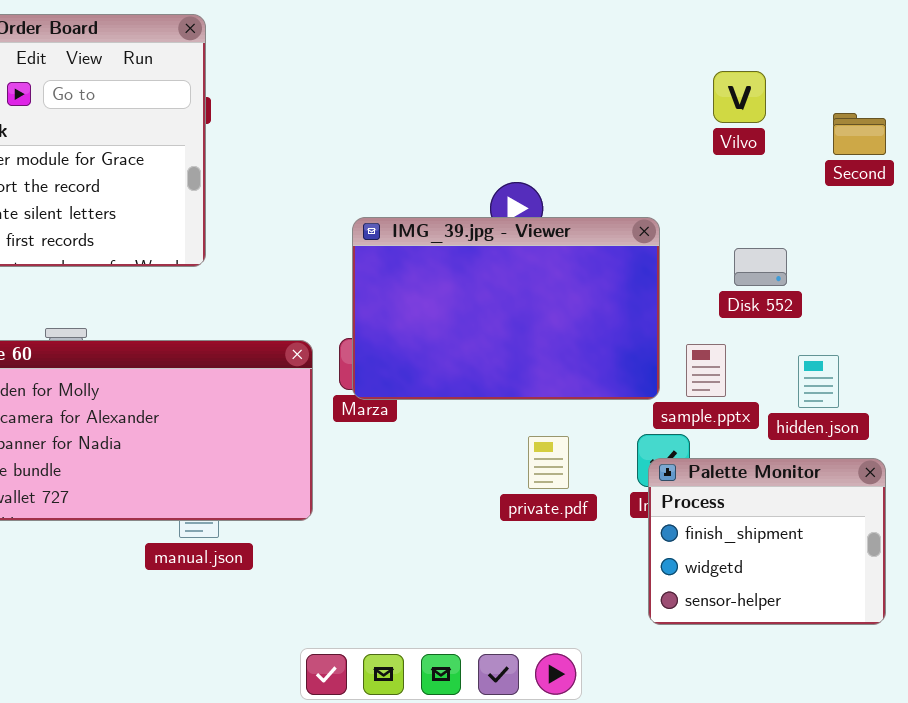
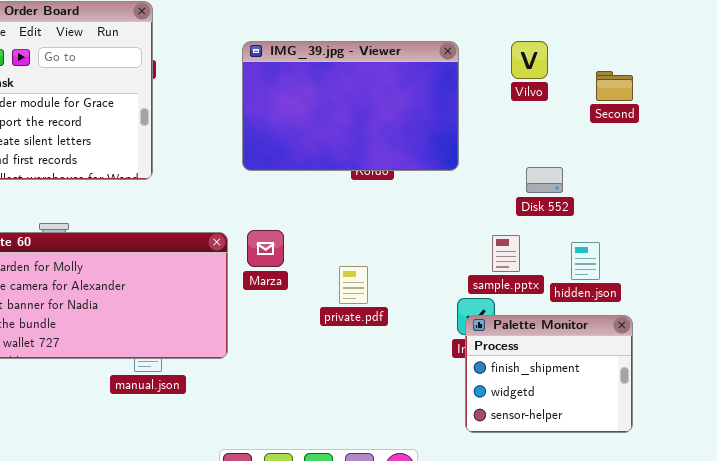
IMG_39.jpg - Viewer: [352,217,660,400] -> [242,41,459,171], moved
private.pdf: [528,436,569,489] -> [339,266,368,304], moved

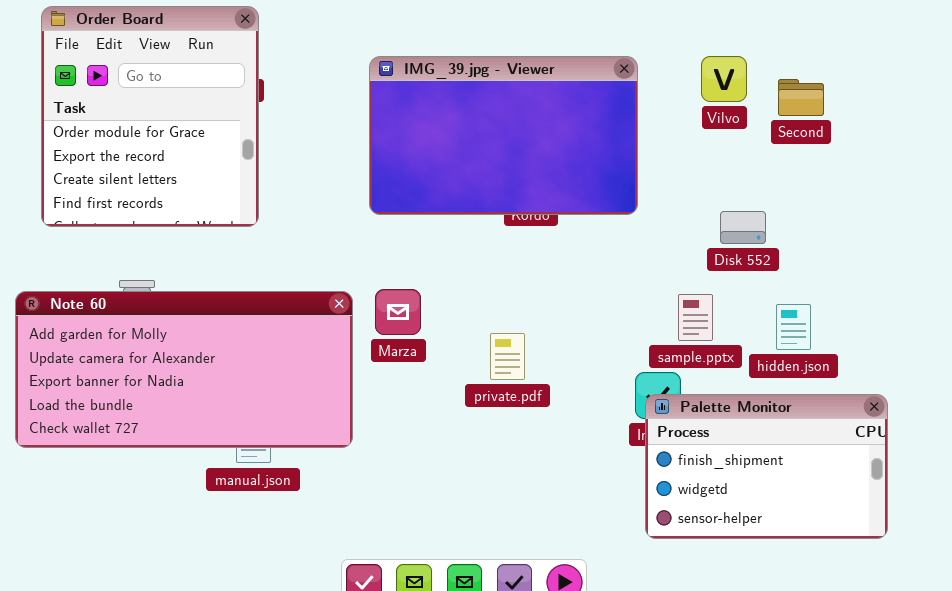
Second: [596,71,633,101] -> [778,79,824,116], moved
Palette Monitor: [465,315,633,433] -> [645,394,888,539], resized

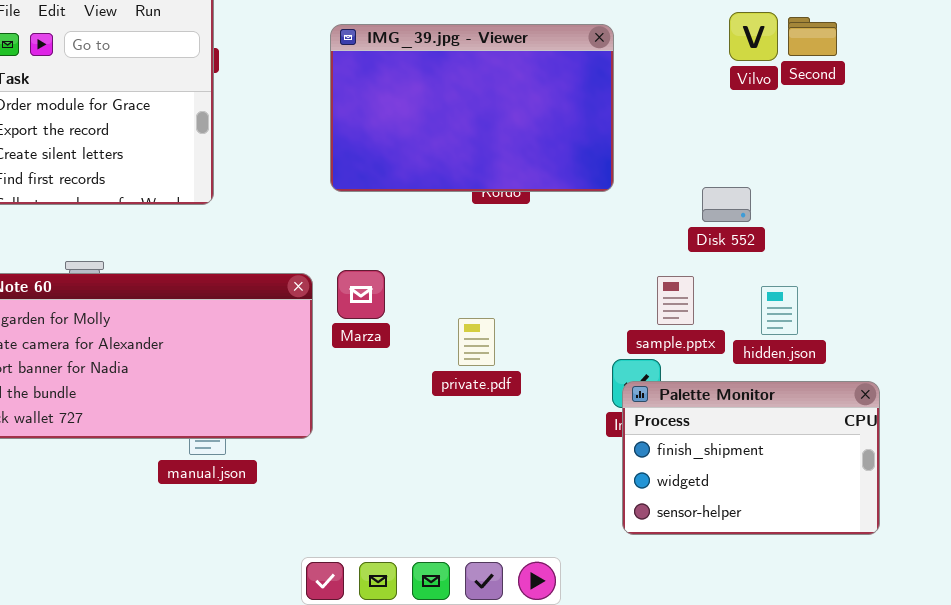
Vilvo: [701,56,747,102] -> [729,12,778,61], moved
Second: [778,79,824,116] -> [788,17,837,56], moved

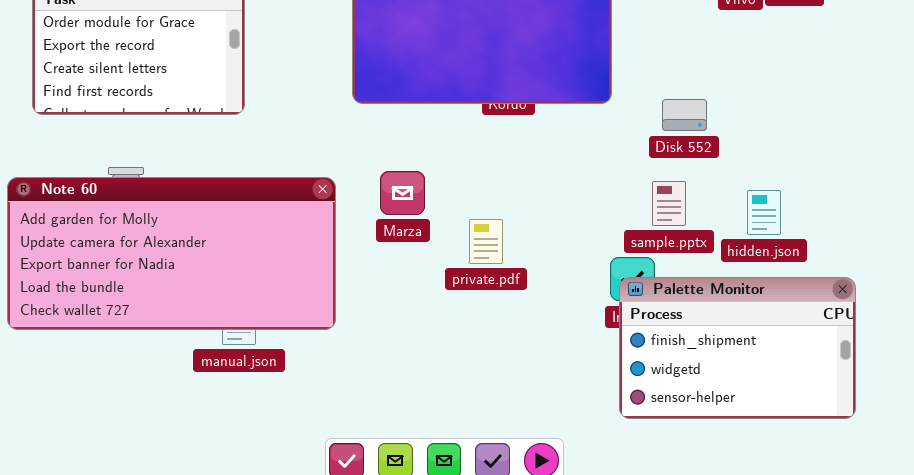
Disk 552: [702,187,751,222] -> [662,99,707,131], moved
Marza: [337,270,385,319] -> [380,171,425,215], moved

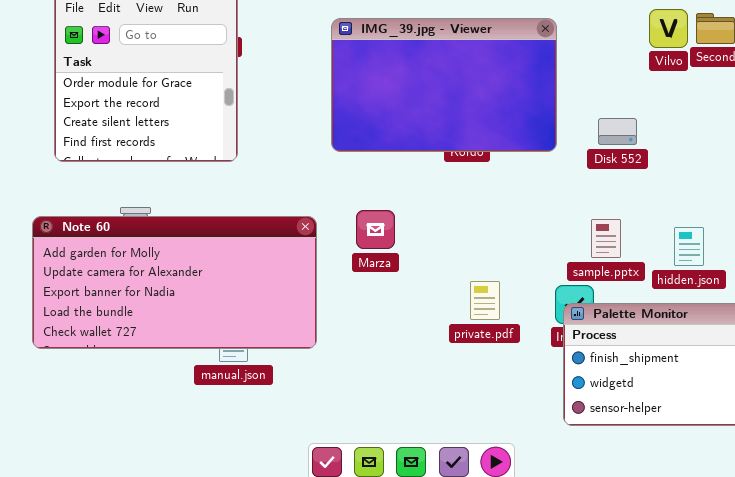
Disk 552: [662,99,707,131] -> [598,118,637,145], moved
private.pdf: [469,219,503,264] -> [470,281,500,320], moved

